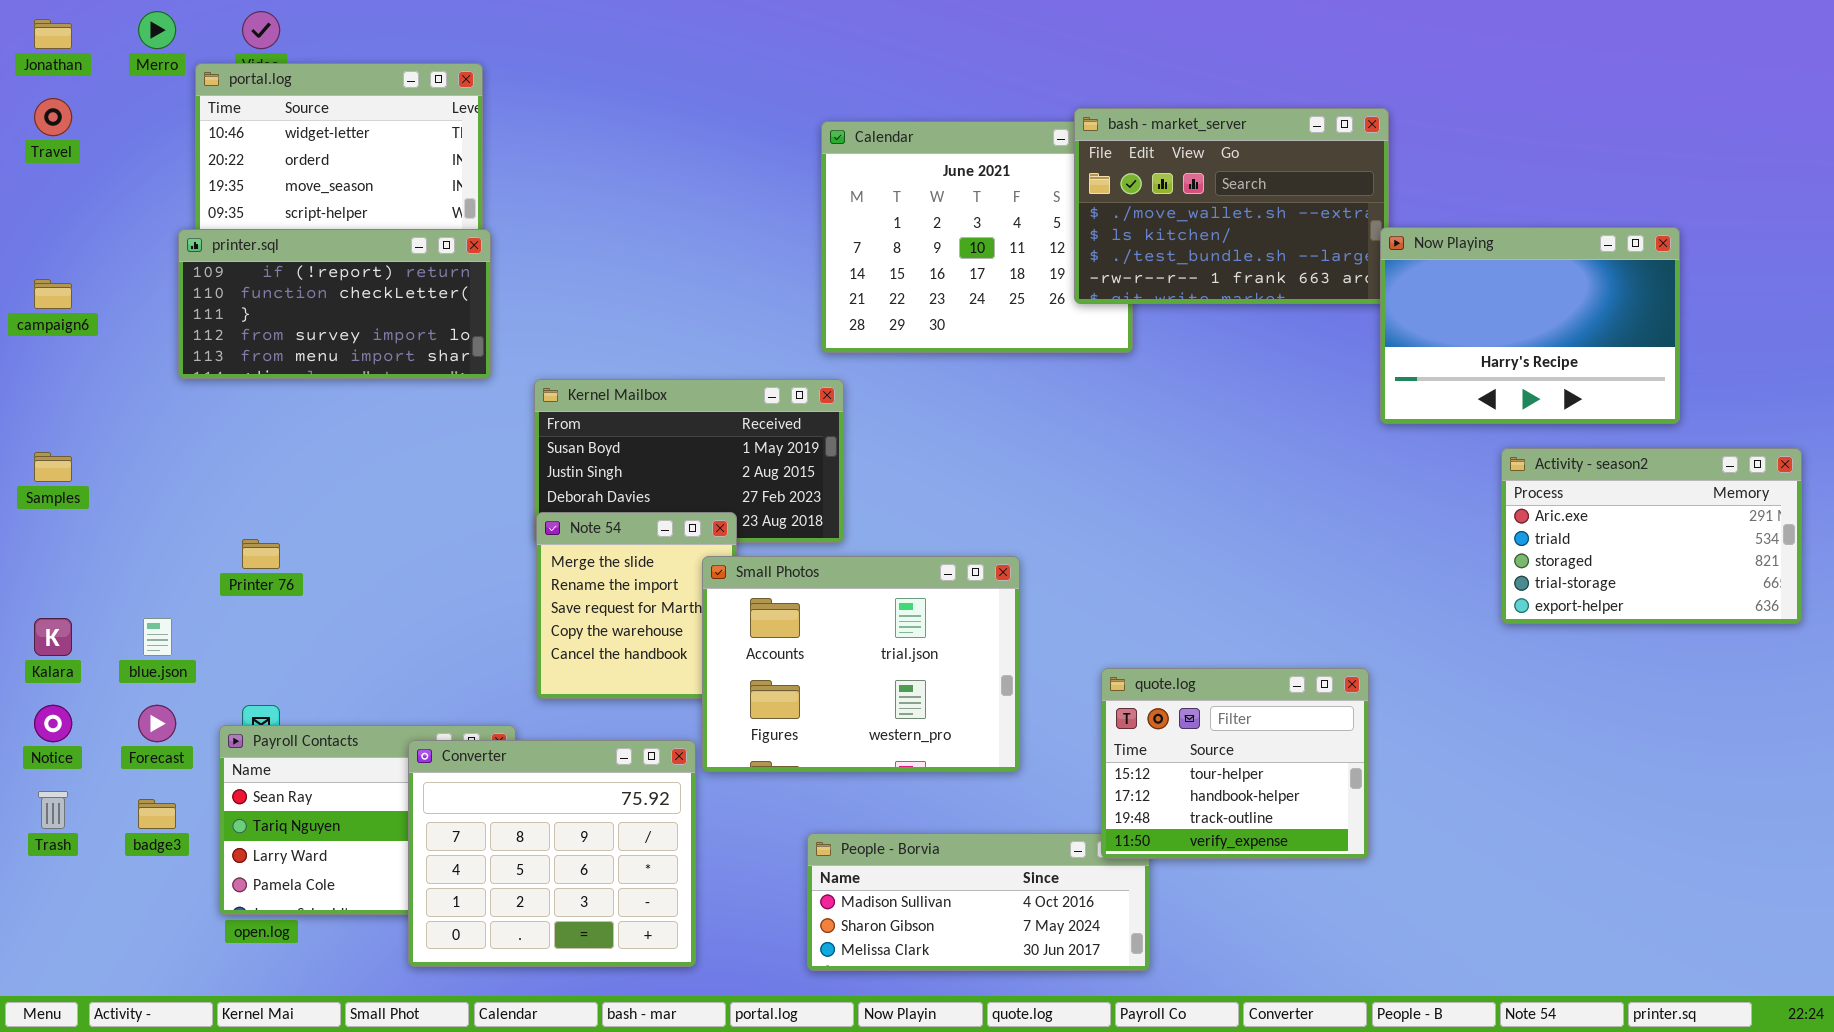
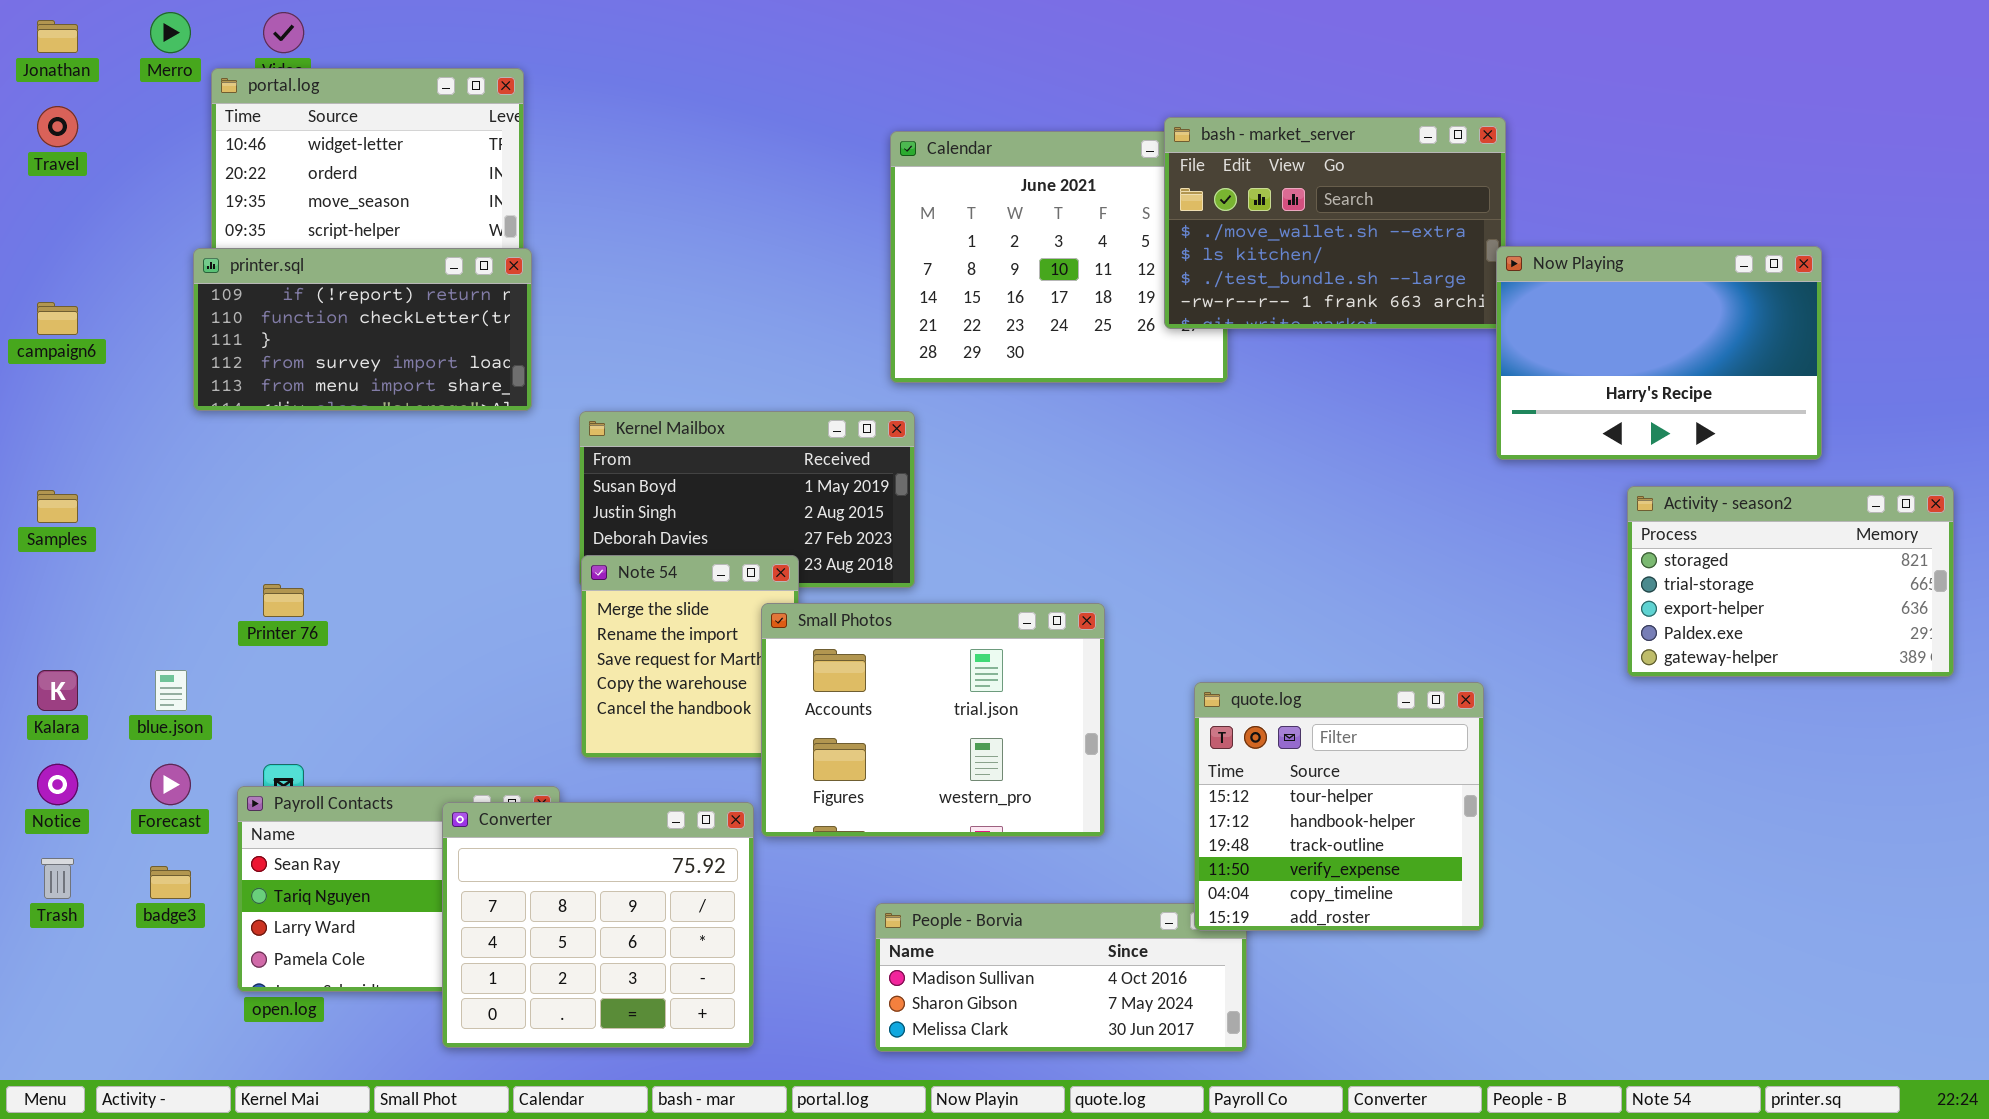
Activity - season2: [1501,448,1802,624] -> [1627,486,1954,677], scrolled down 2 rows
quote.log: [1101,668,1369,859] -> [1194,682,1484,931], resized

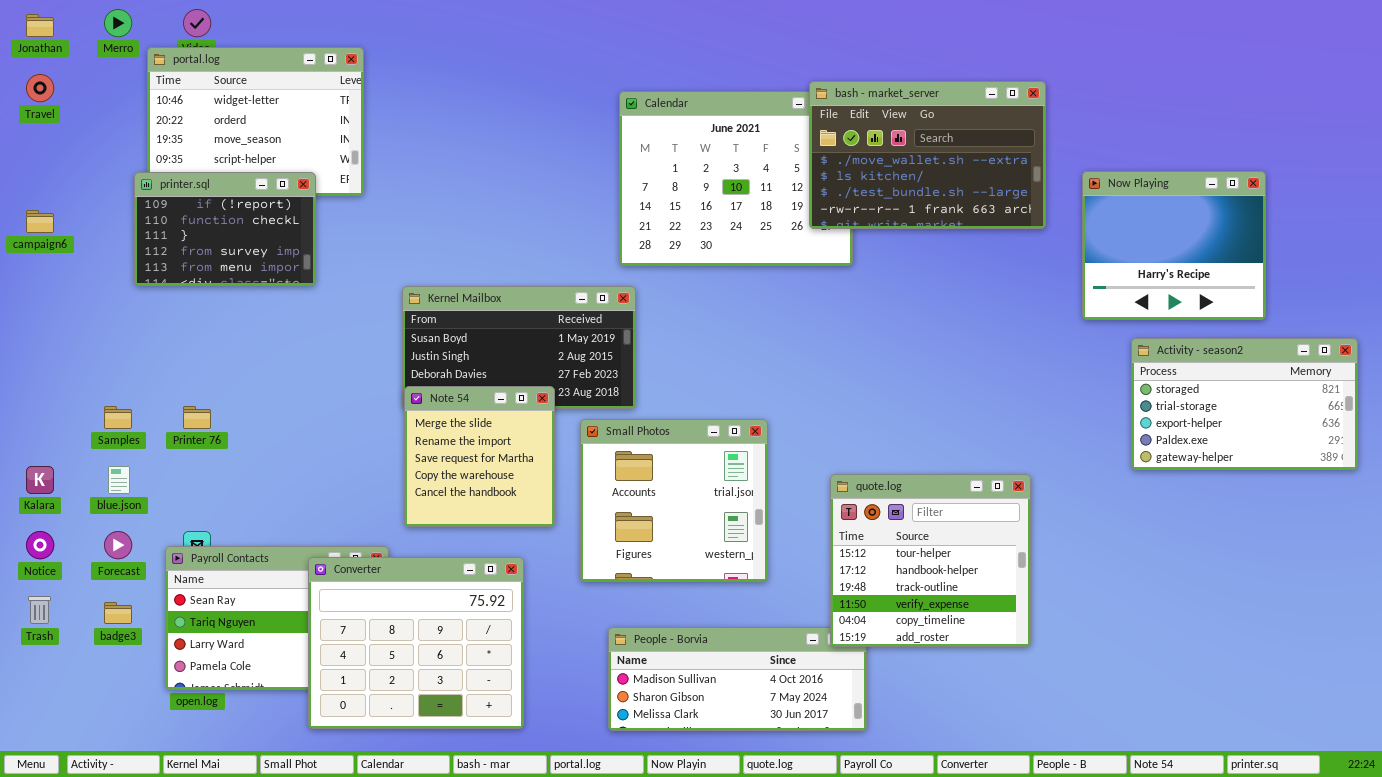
Now Playing: [1496,246,1822,460] -> [1082,171,1266,320], resized
printer.sql: [193,248,532,411] -> [134,172,316,286], resized
Samples: [37,490,78,523] -> [104,406,132,429], moved
Small Photos: [761,603,1105,837] -> [580,419,768,582], resized

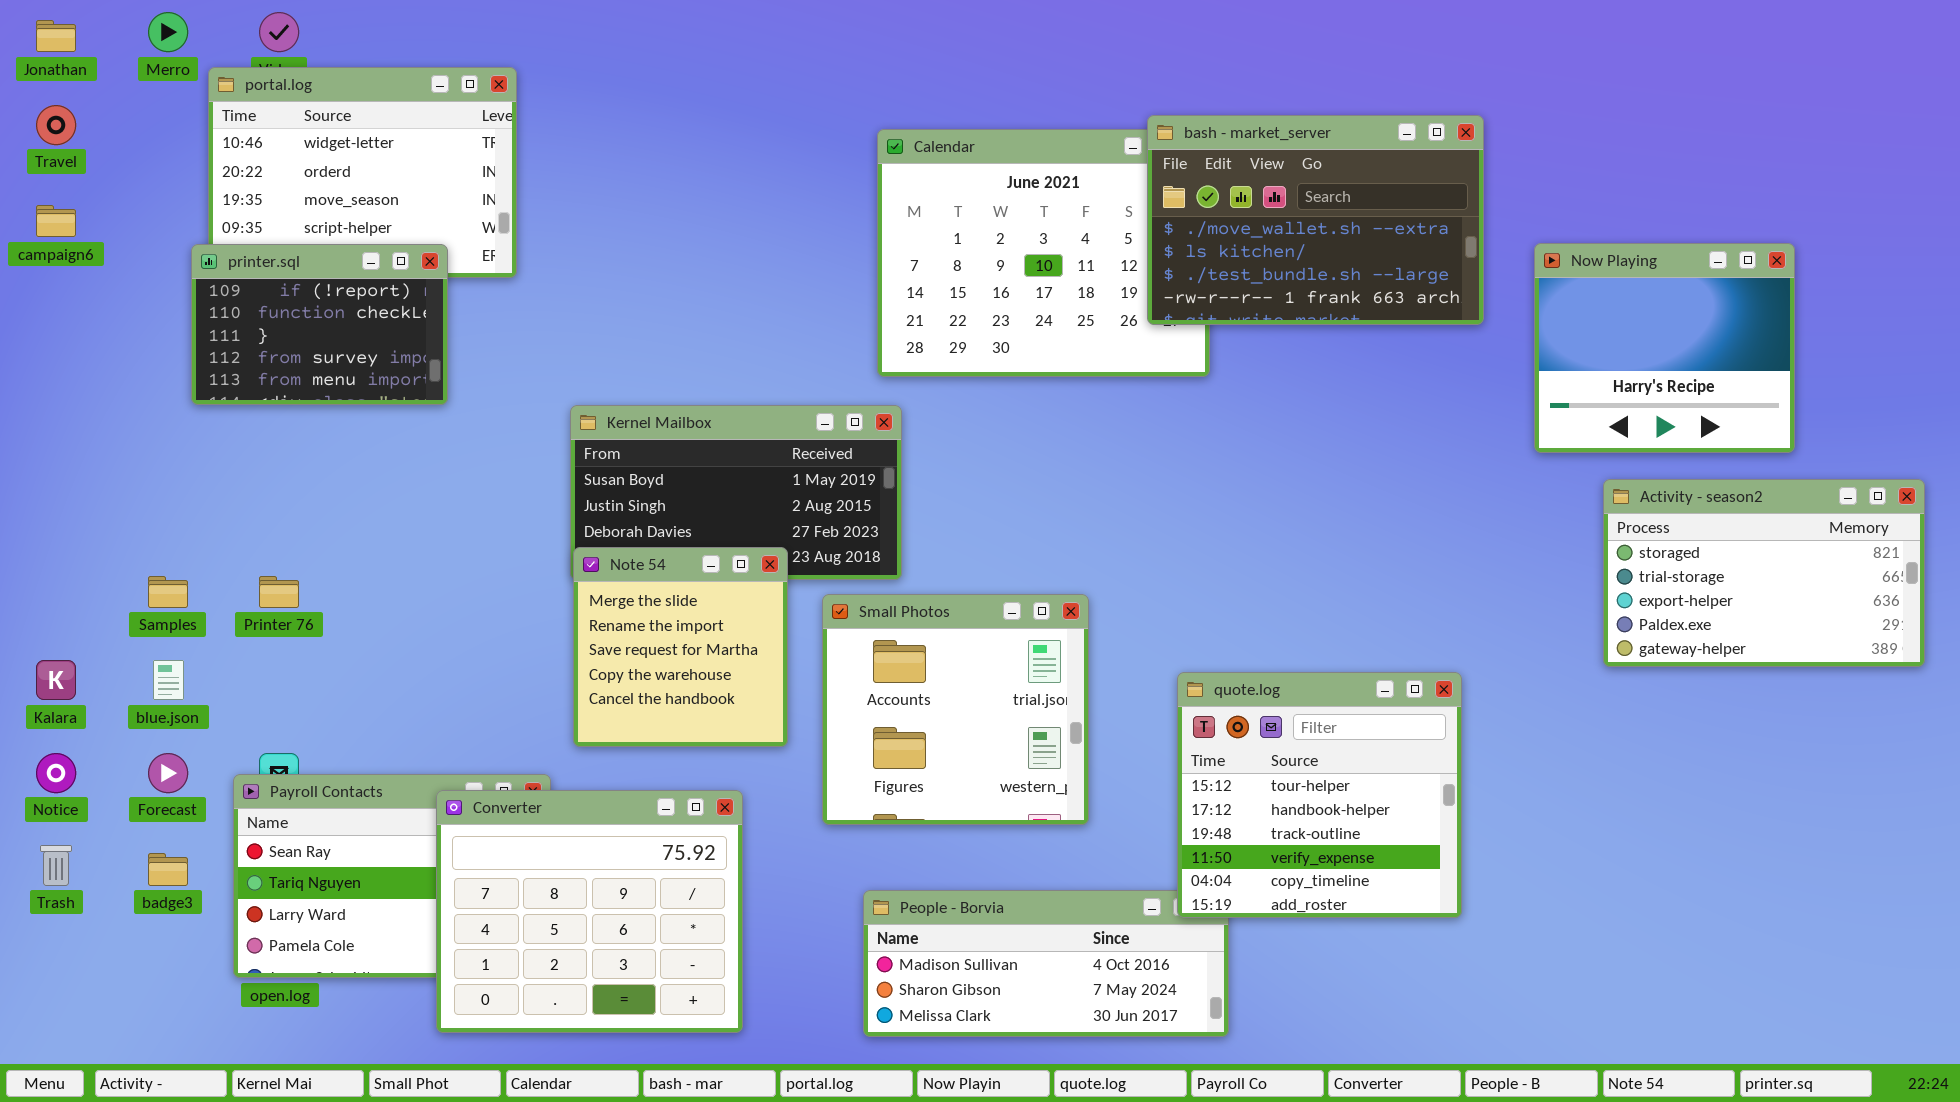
campaign6: [26,210,54,233] -> [36,205,76,237], moved

